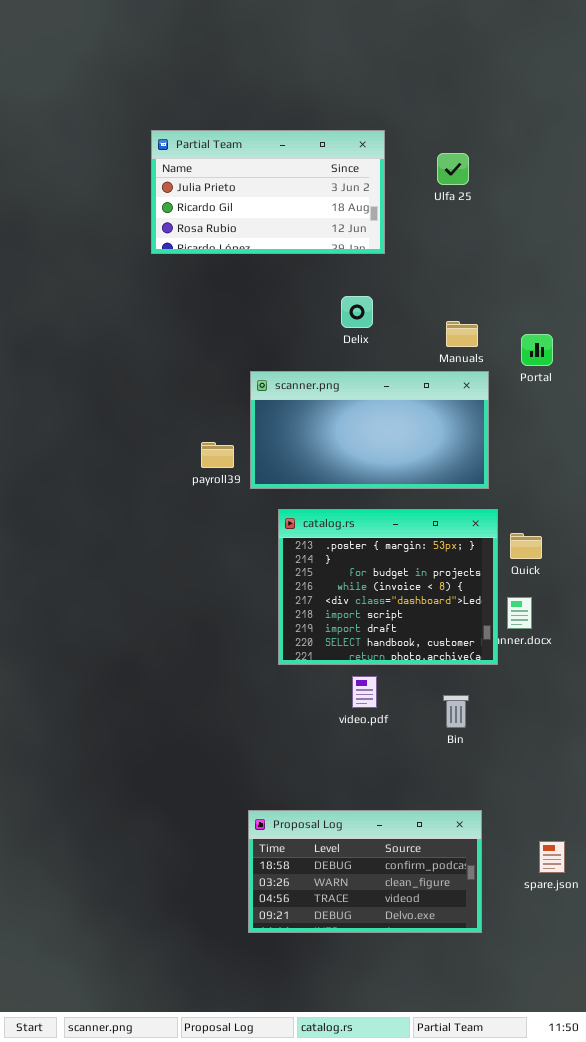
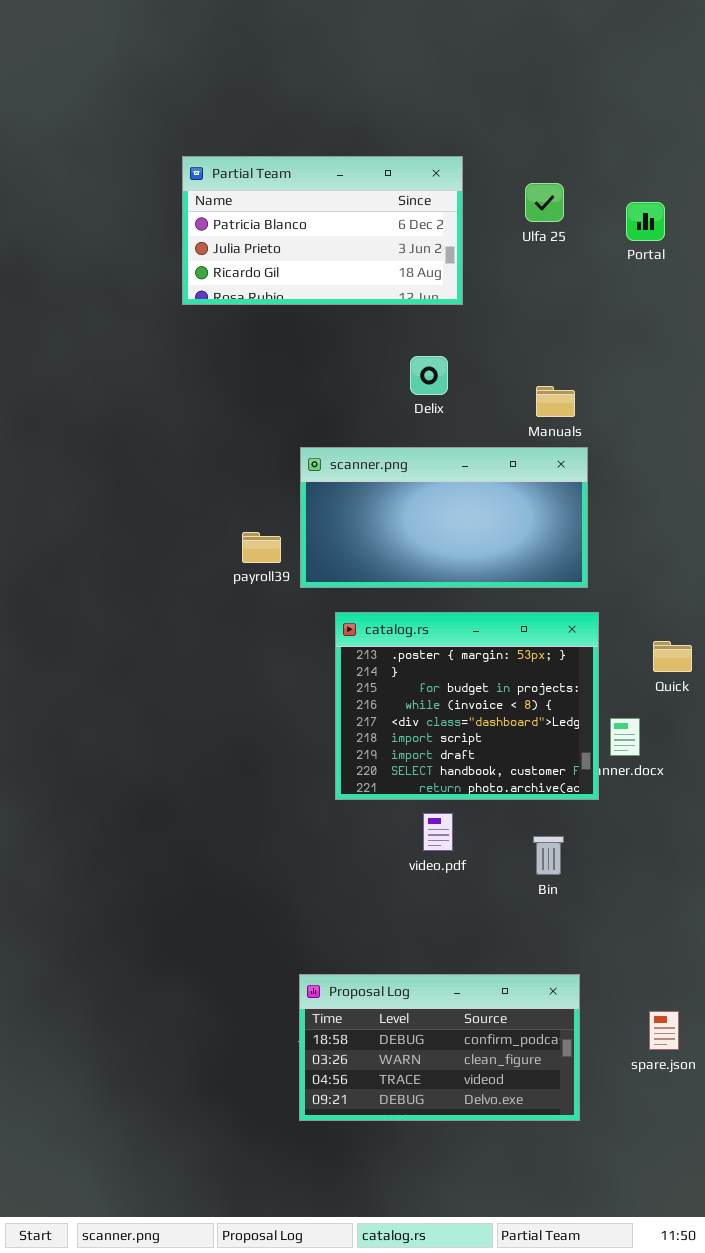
Partial Team: [151,130,385,254] -> [182,156,463,305], scrolled up 1 row
Portal: [521,334,553,366] -> [626,202,665,241], moved
Quick: [510,533,542,559] -> [653,641,692,672], moved

